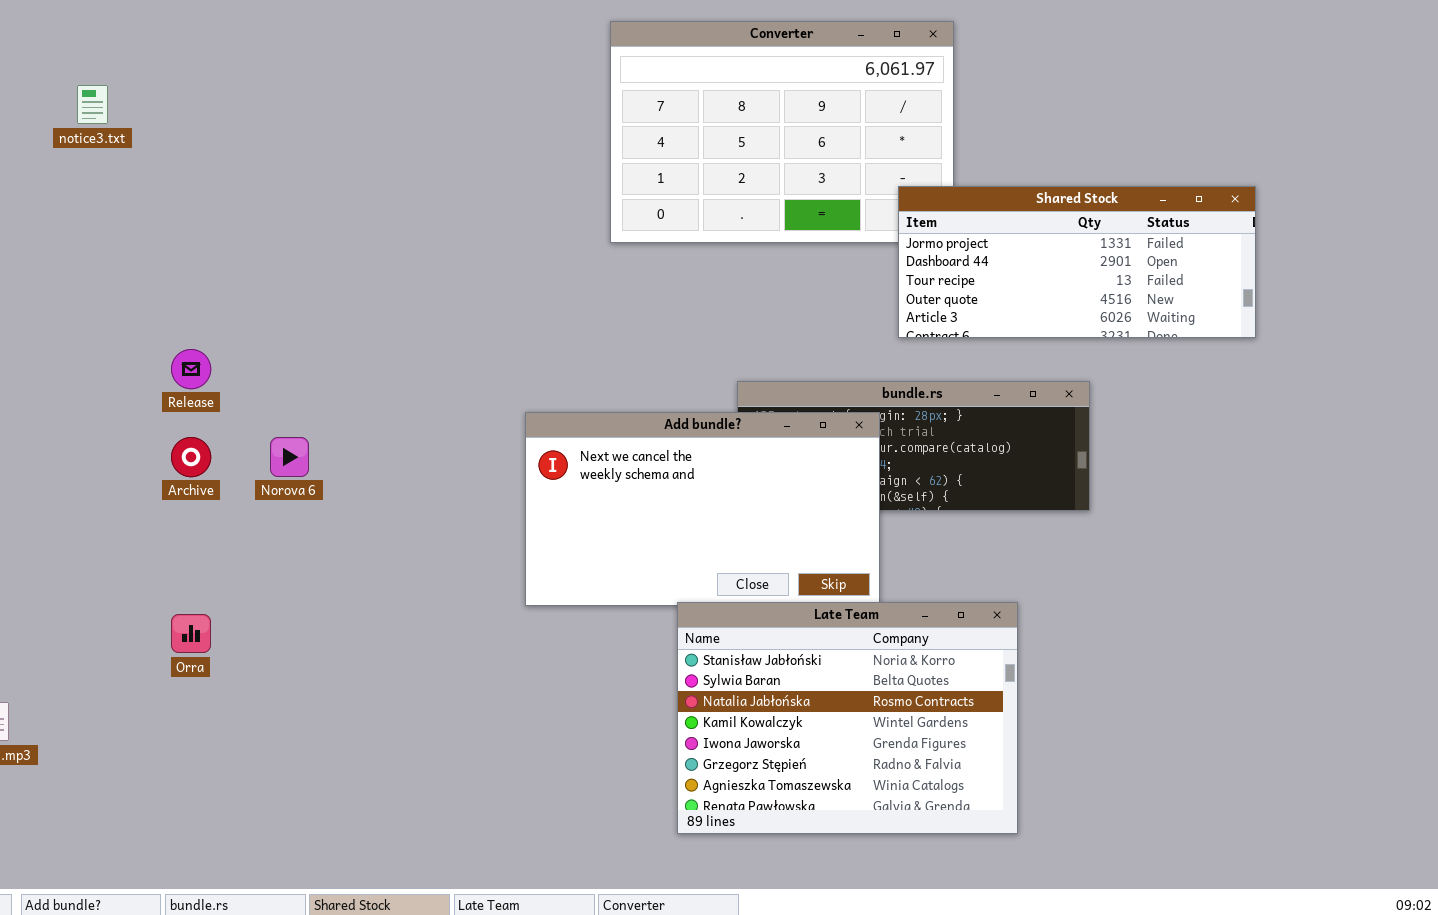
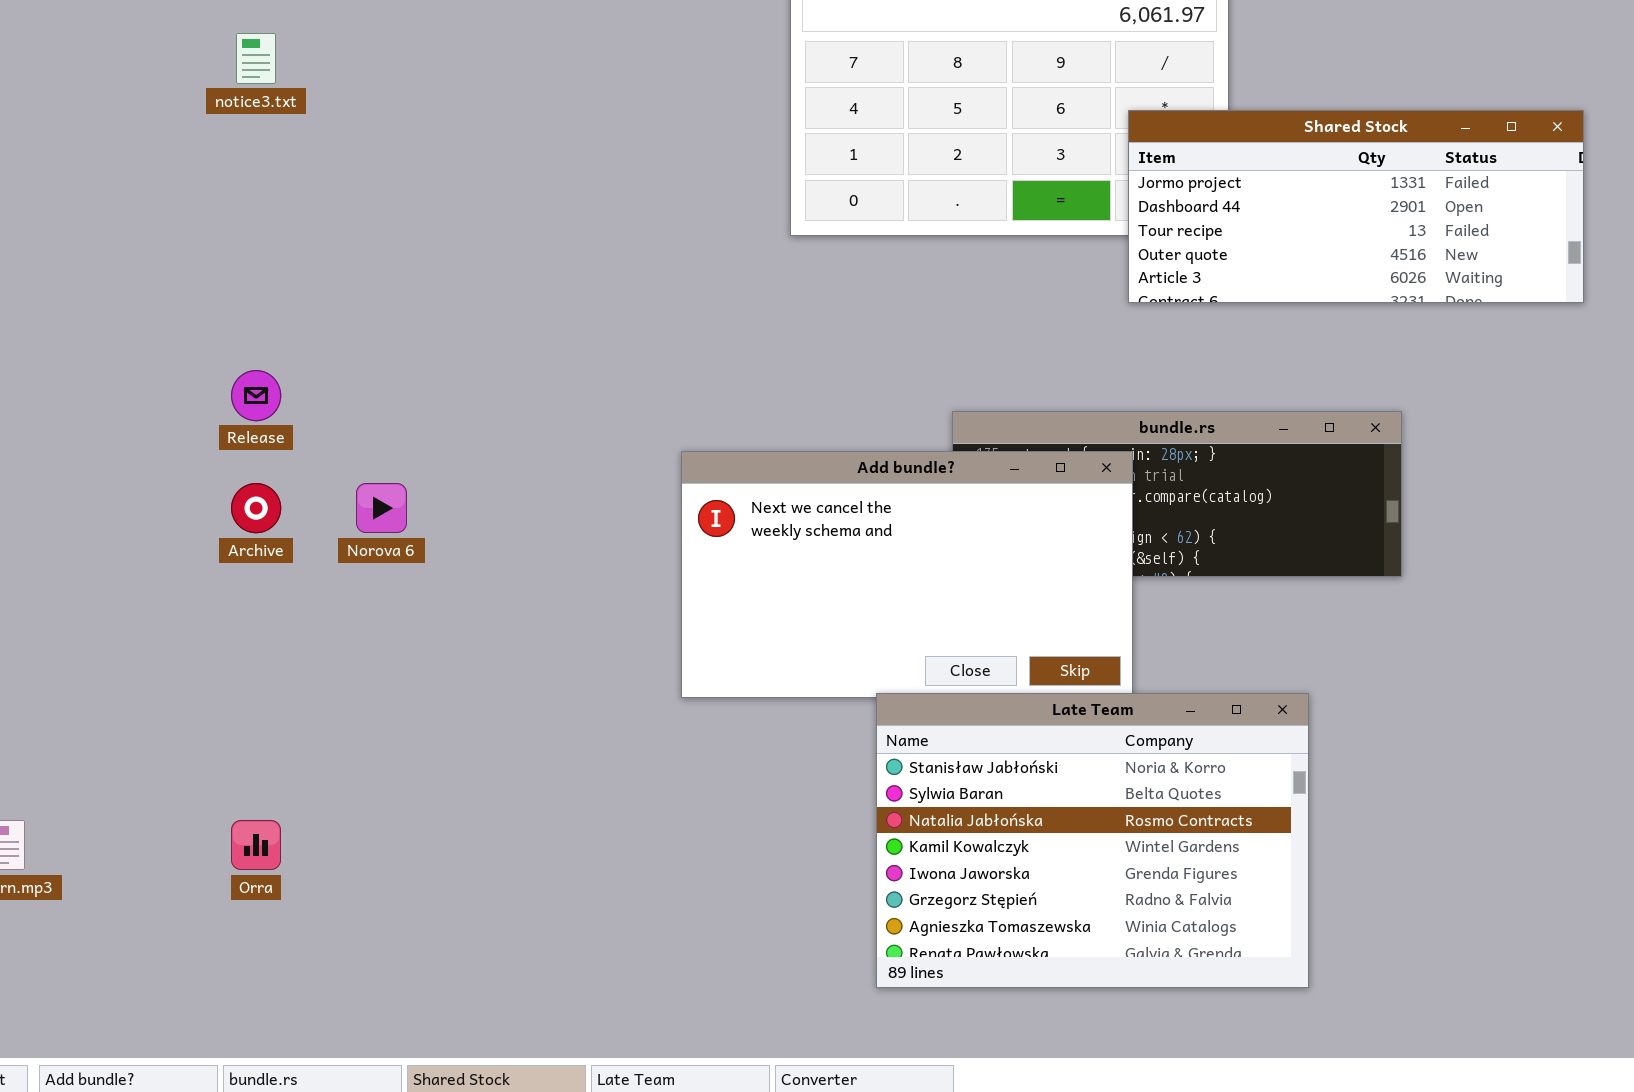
notice3.txt: [77,85,108,124] -> [236,33,276,84], moved
Shared Stock: [898,186,1256,338] -> [1128,110,1584,303], moved
Orra: [171,614,211,653] -> [231,820,281,870], moved

